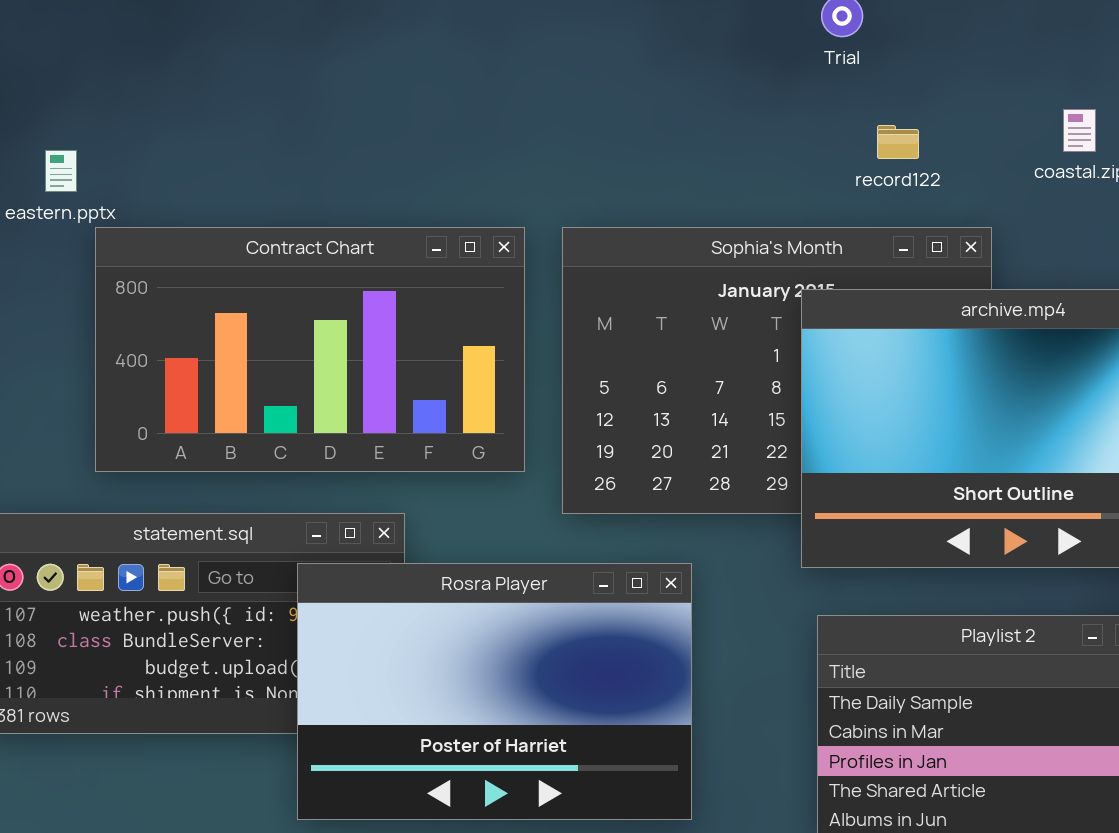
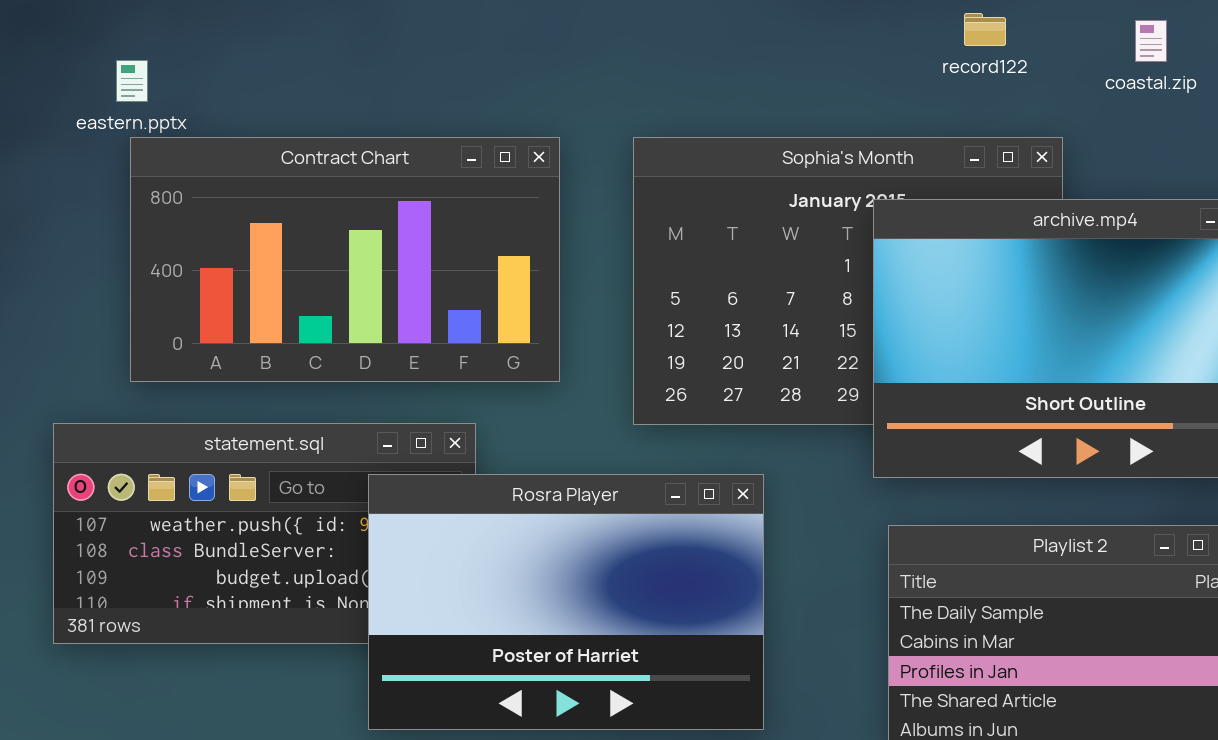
record122: [877,125,919,159] -> [964,13,1006,46], moved
Contract Chart: [95,227,525,472] -> [130,137,560,382], moved

